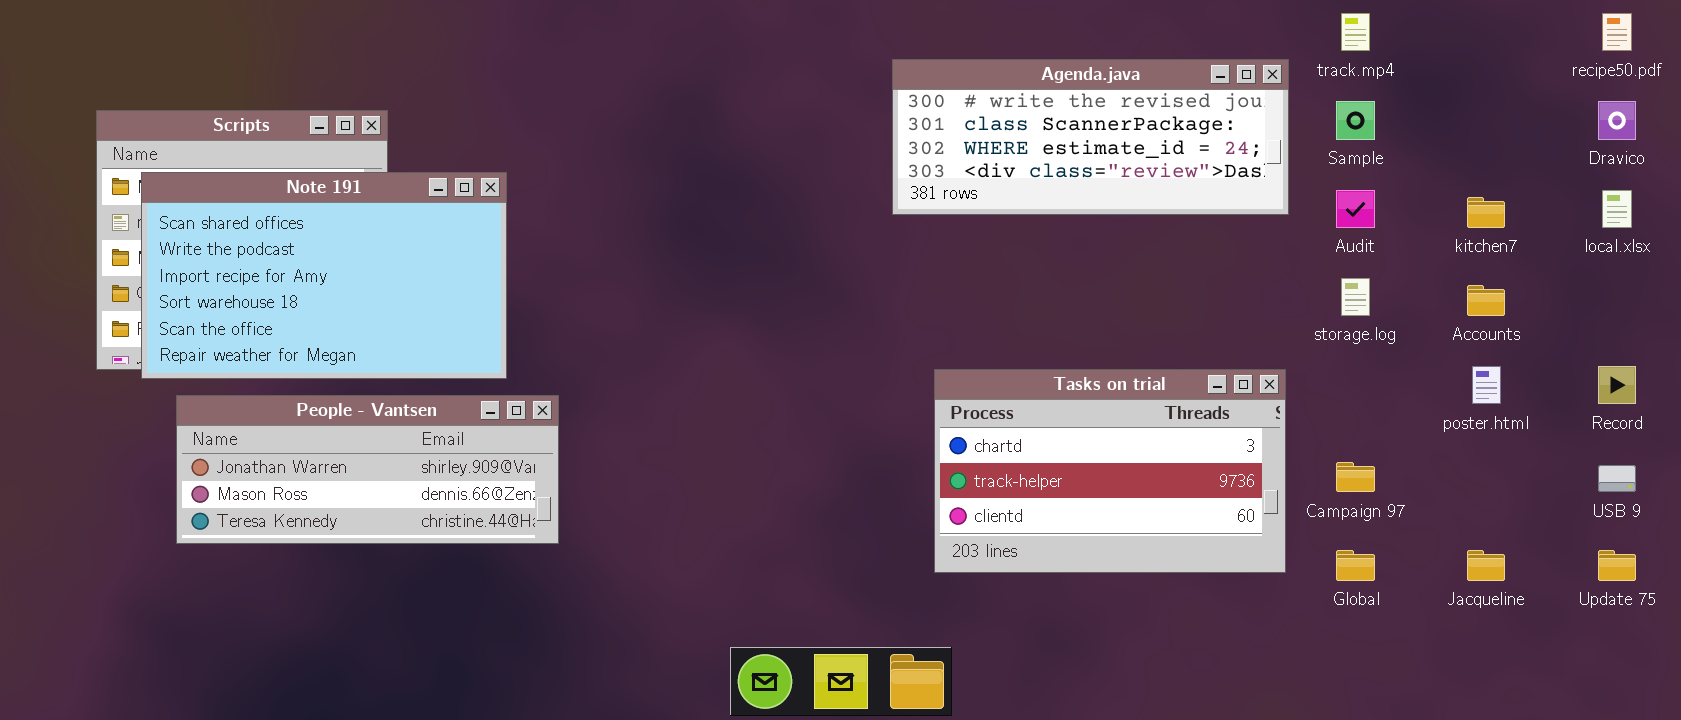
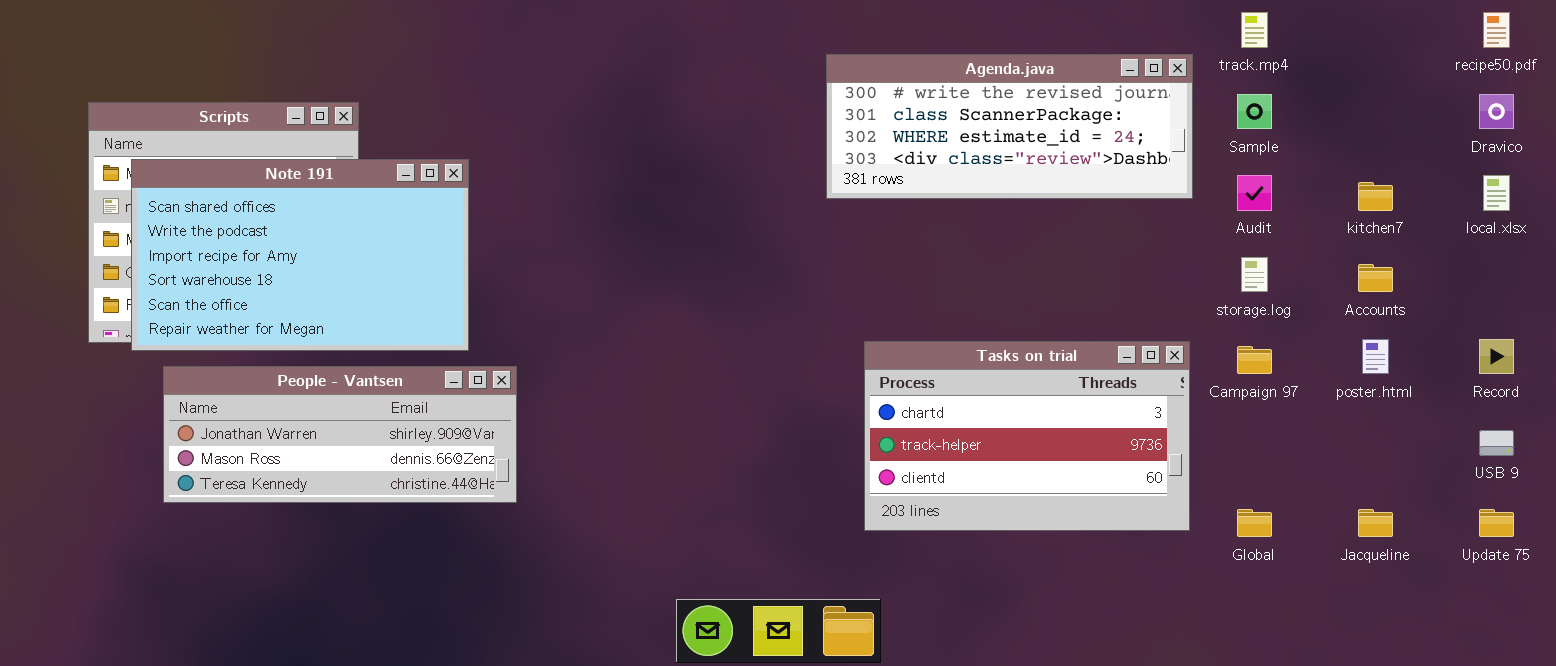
Campaign 97: [1336,462,1375,492] -> [1237,346,1272,374], moved

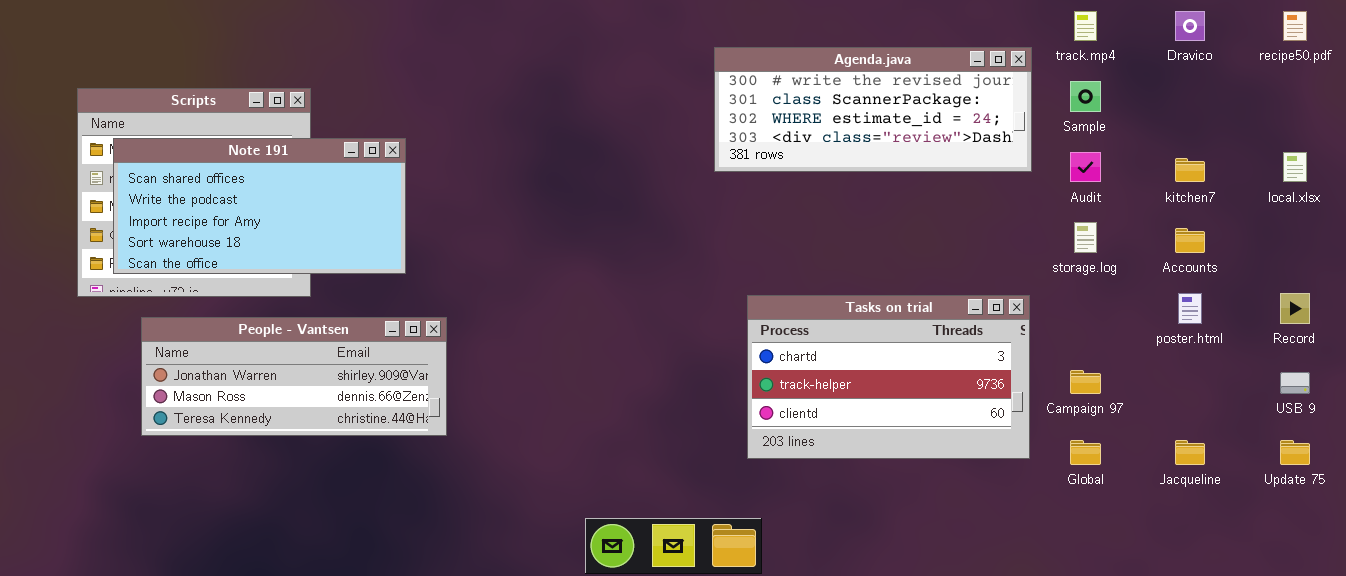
Dravico: [1479,94,1514,129] -> [1175,11,1205,41], moved
Note 191: [131,159,469,351] -> [113,138,406,274], resized
Campaign 97: [1237,346,1272,374] -> [1070,370,1101,394], moved

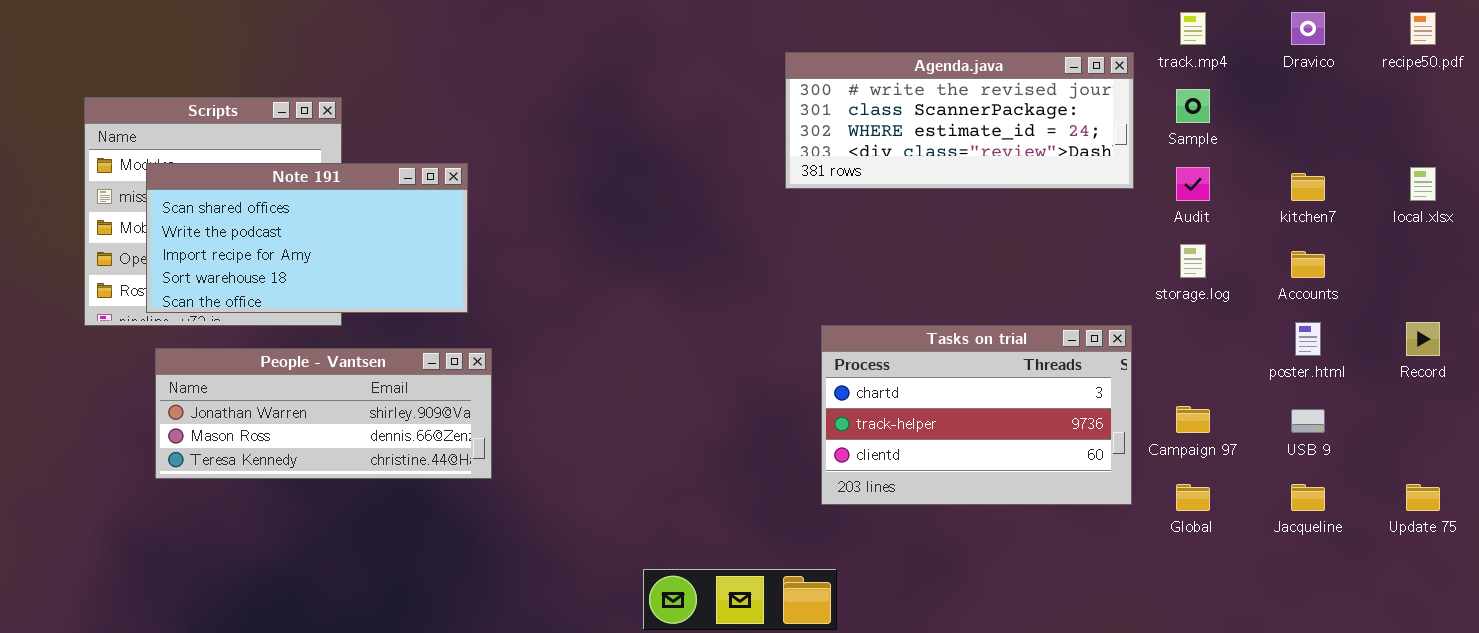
Note 191: [113,138,406,274] -> [146,163,468,313], moved
USB 9: [1280,372,1310,394] -> [1291,409,1325,433], moved

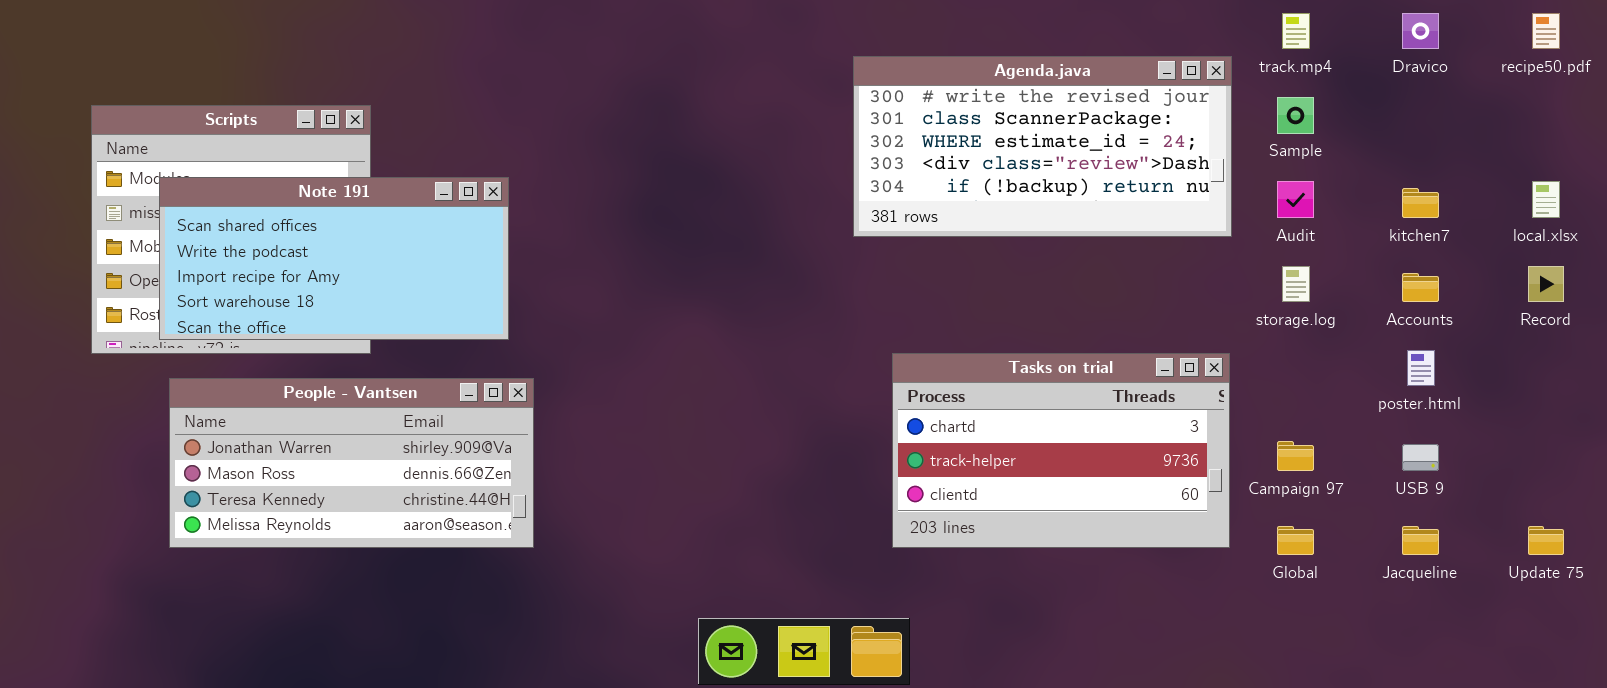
Agenda.java: [785,52,1134,189] -> [853,56,1232,237], resized
Record: [1406,322,1440,356] -> [1528,266,1564,302], moved
People - Vantsen: [155,348,492,479] -> [169,378,534,548], resized

